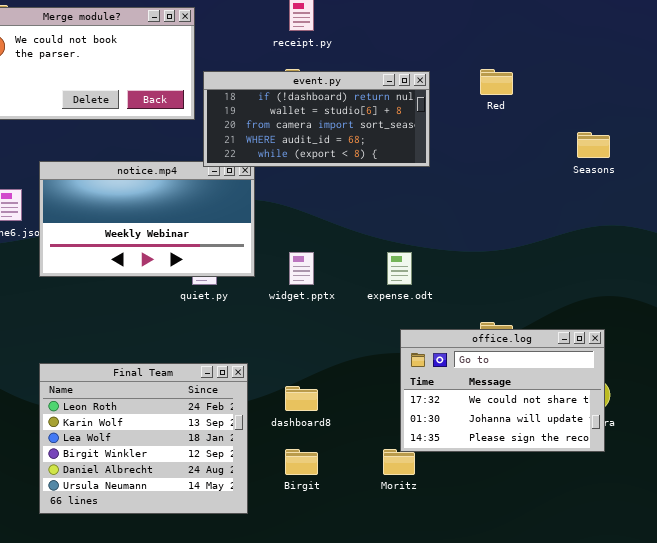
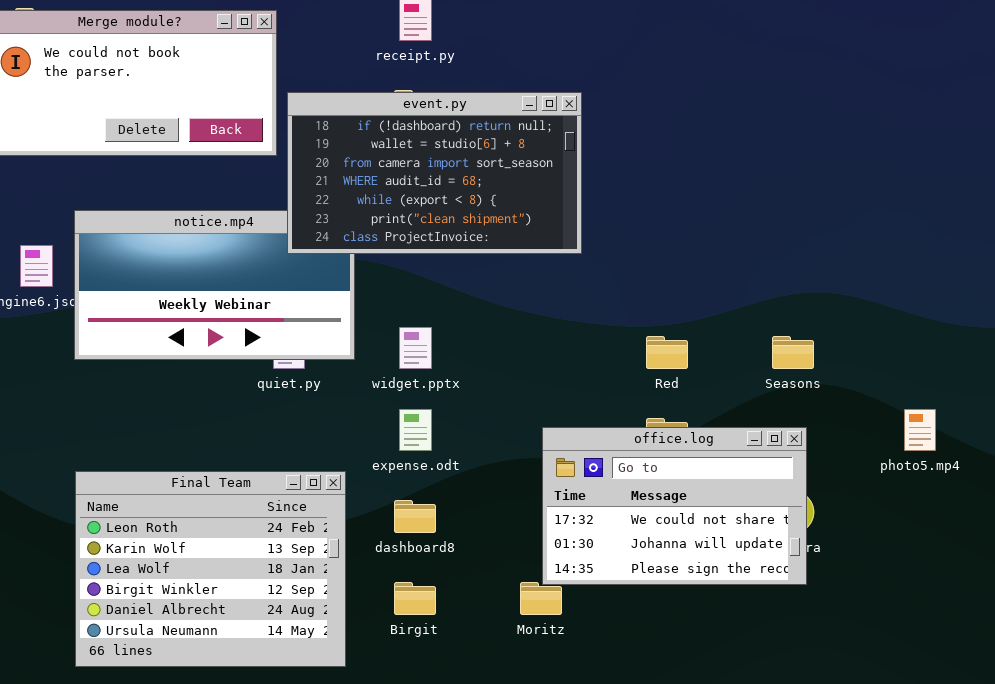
Red: [480,69,513,95] -> [646,336,688,369], moved
event.py: [203,71,430,167] -> [287,92,582,254], resized
Seasons: [577,132,610,158] -> [772,336,814,369], moved
expense.odt: [387,252,412,285] -> [399,409,432,451], moved

